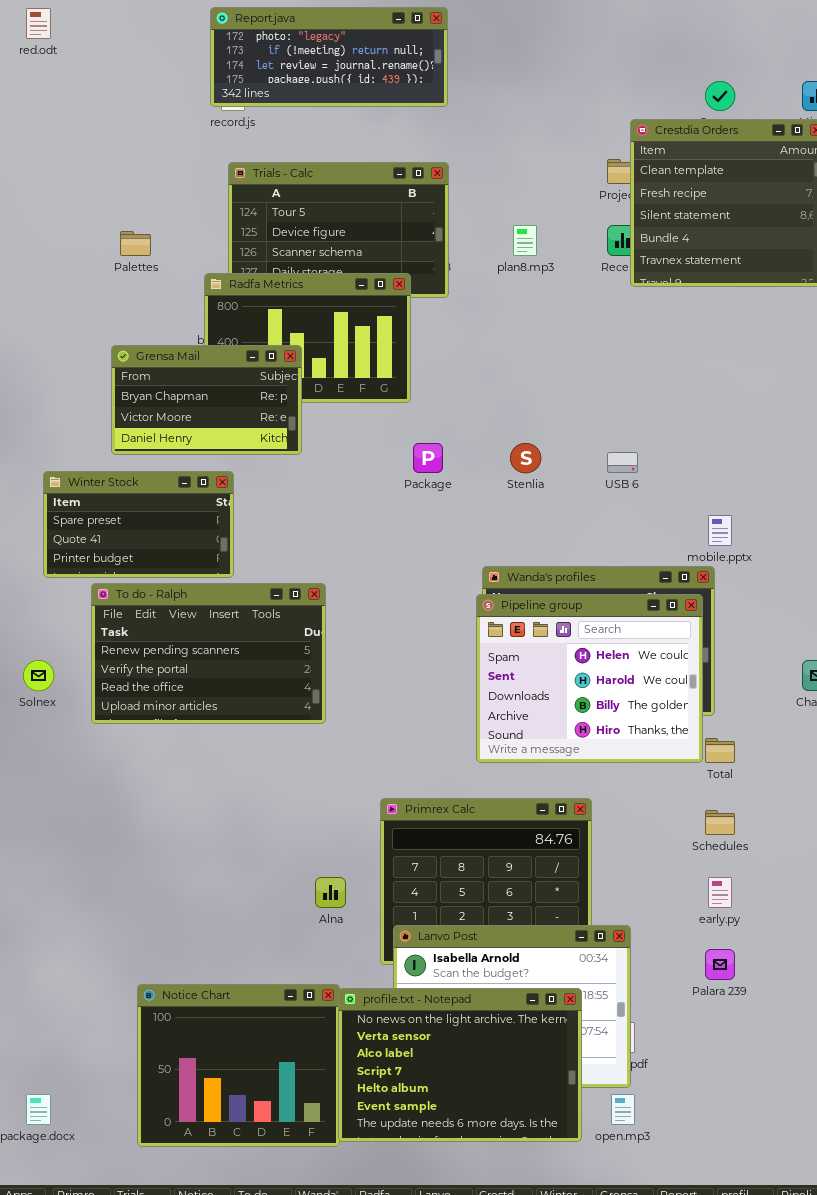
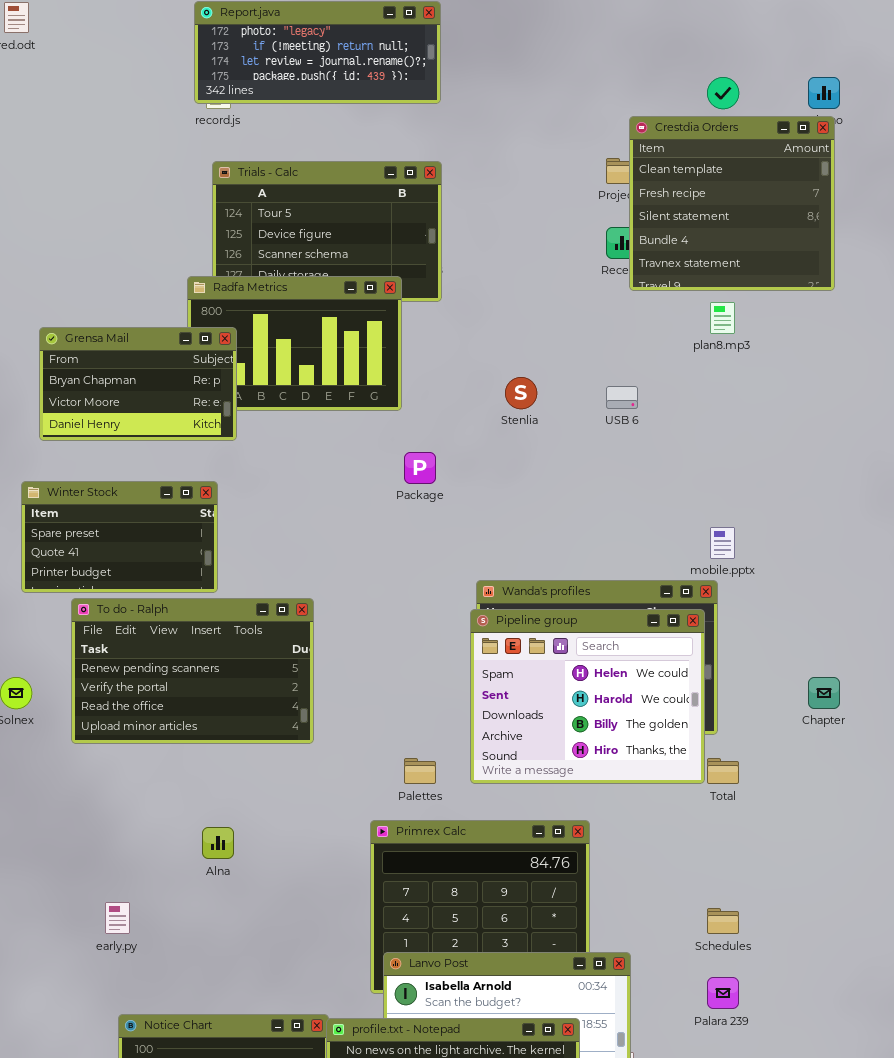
plan8.mp3: [513,225,537,256] -> [710,302,735,334], moved
Palettes: [120,231,151,256] -> [404,758,436,784], moved
Grensa Mail: [111,345,302,455] -> [39,327,237,441], moved
Stenlia: [510,443,541,473] -> [505,377,537,409], moved
USB 6: [607,452,638,473] -> [606,386,638,409], moved
Schedules: [705,810,735,835] -> [707,908,739,934], moved
Alna: [315,877,346,908] -> [202,827,234,859], moved
early.py: [708,877,732,908] -> [105,902,130,934], moved

